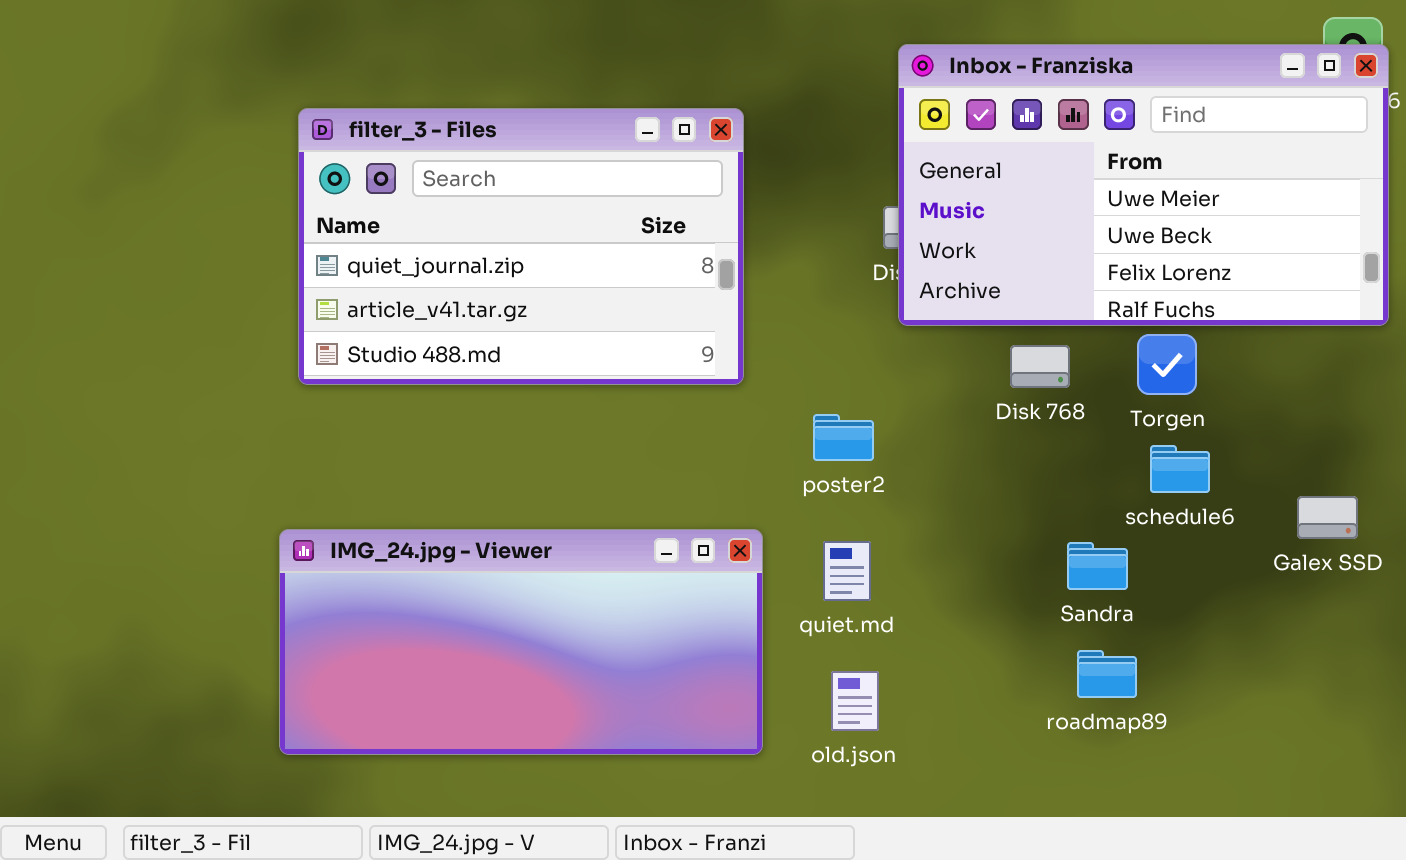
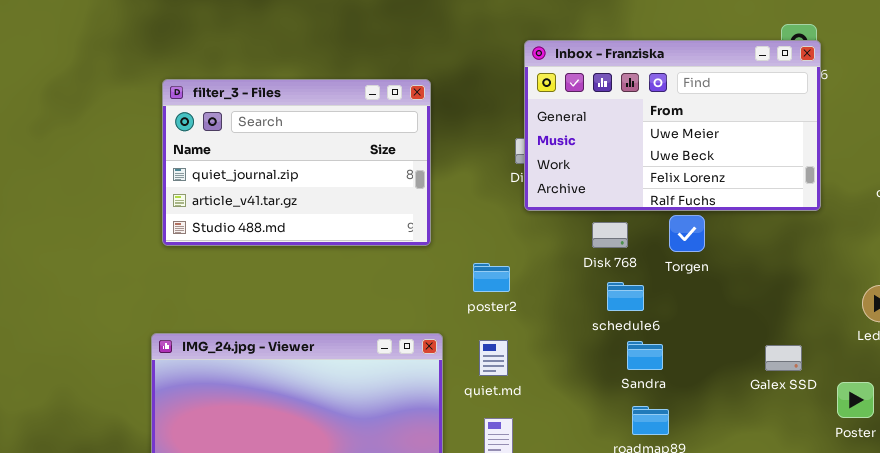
schedule6: [1150,445,1210,493] -> [607,282,644,311], moved
Galex SSD: [1297,496,1358,539] -> [765,345,802,371], moved

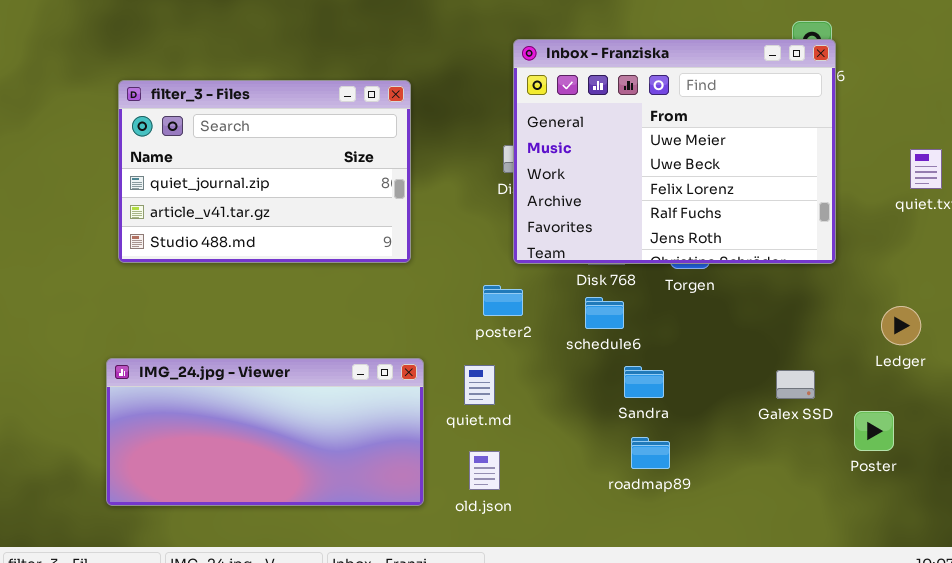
Inbox - Franziska: [524,40,821,211] -> [513,39,836,264], resized
poster2: [473,263,510,292] -> [483,285,523,316], moved
schedule6: [607,282,644,311] -> [585,297,624,329], moved

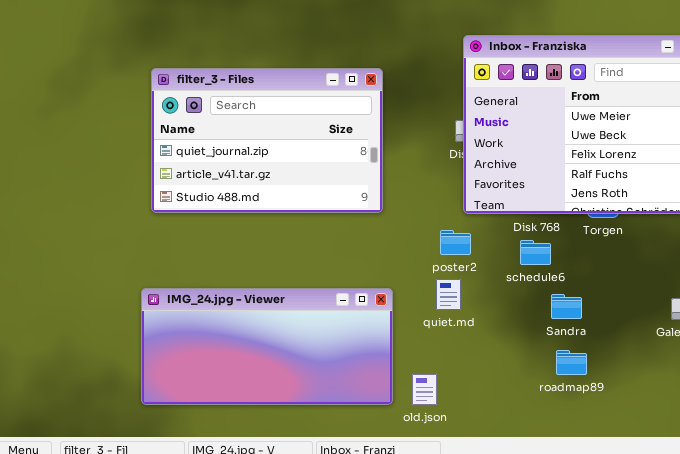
quiet.md: [464,365,495,405] -> [436,279,461,310], moved
old.json: [469,451,500,490] -> [412,374,437,405], moved

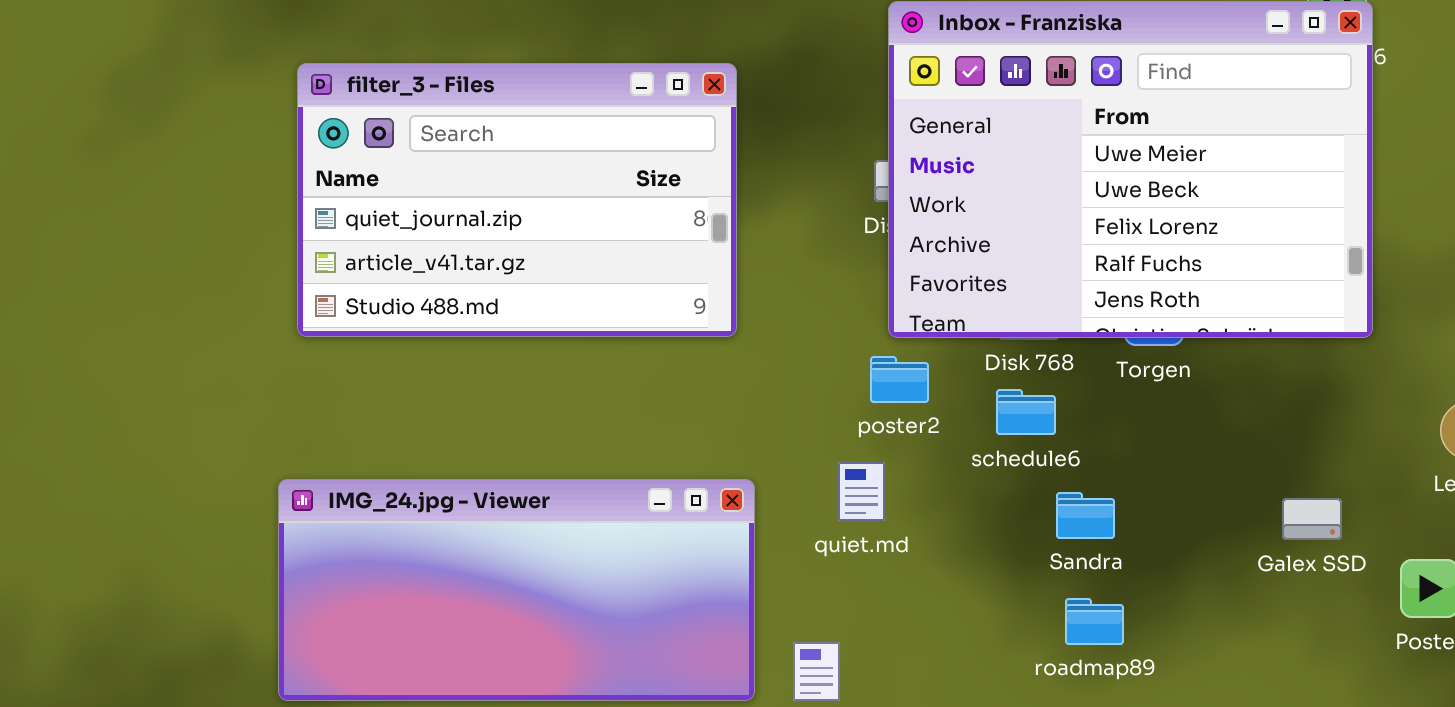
poster2: [440,230,471,255] -> [870,356,929,403], moved

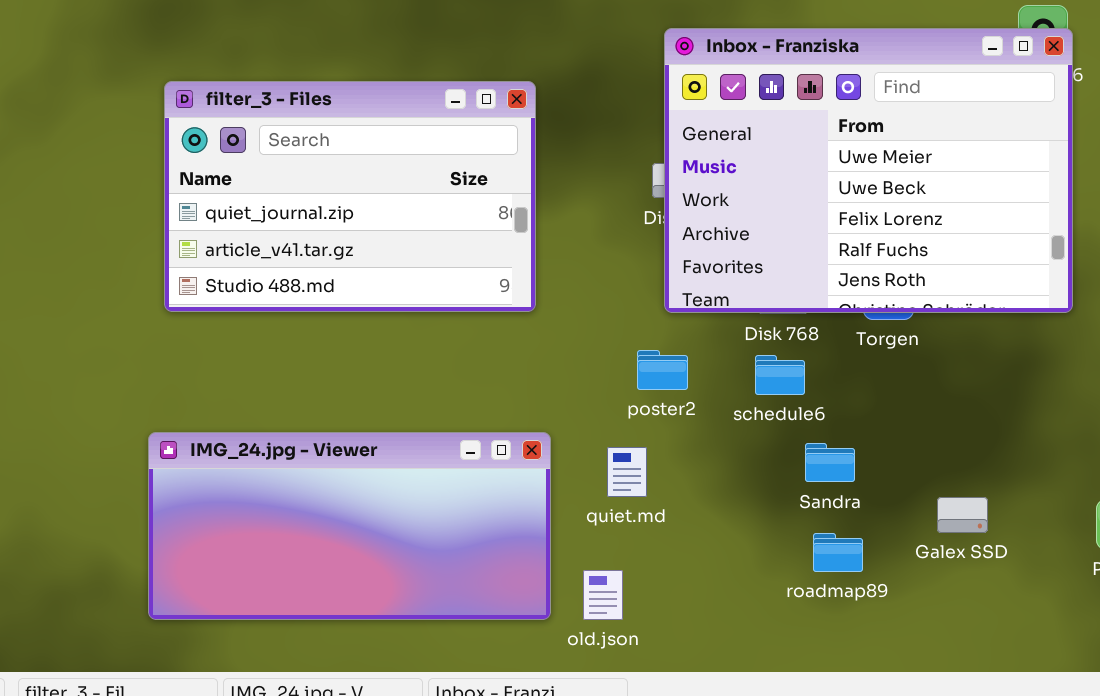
poster2: [870,356,929,403] -> [637,350,688,390], moved
quiet.md: [838,462,885,521] -> [607,447,647,497], moved
Galex SSD: [1282,498,1342,540] -> [937,497,988,533], moved

